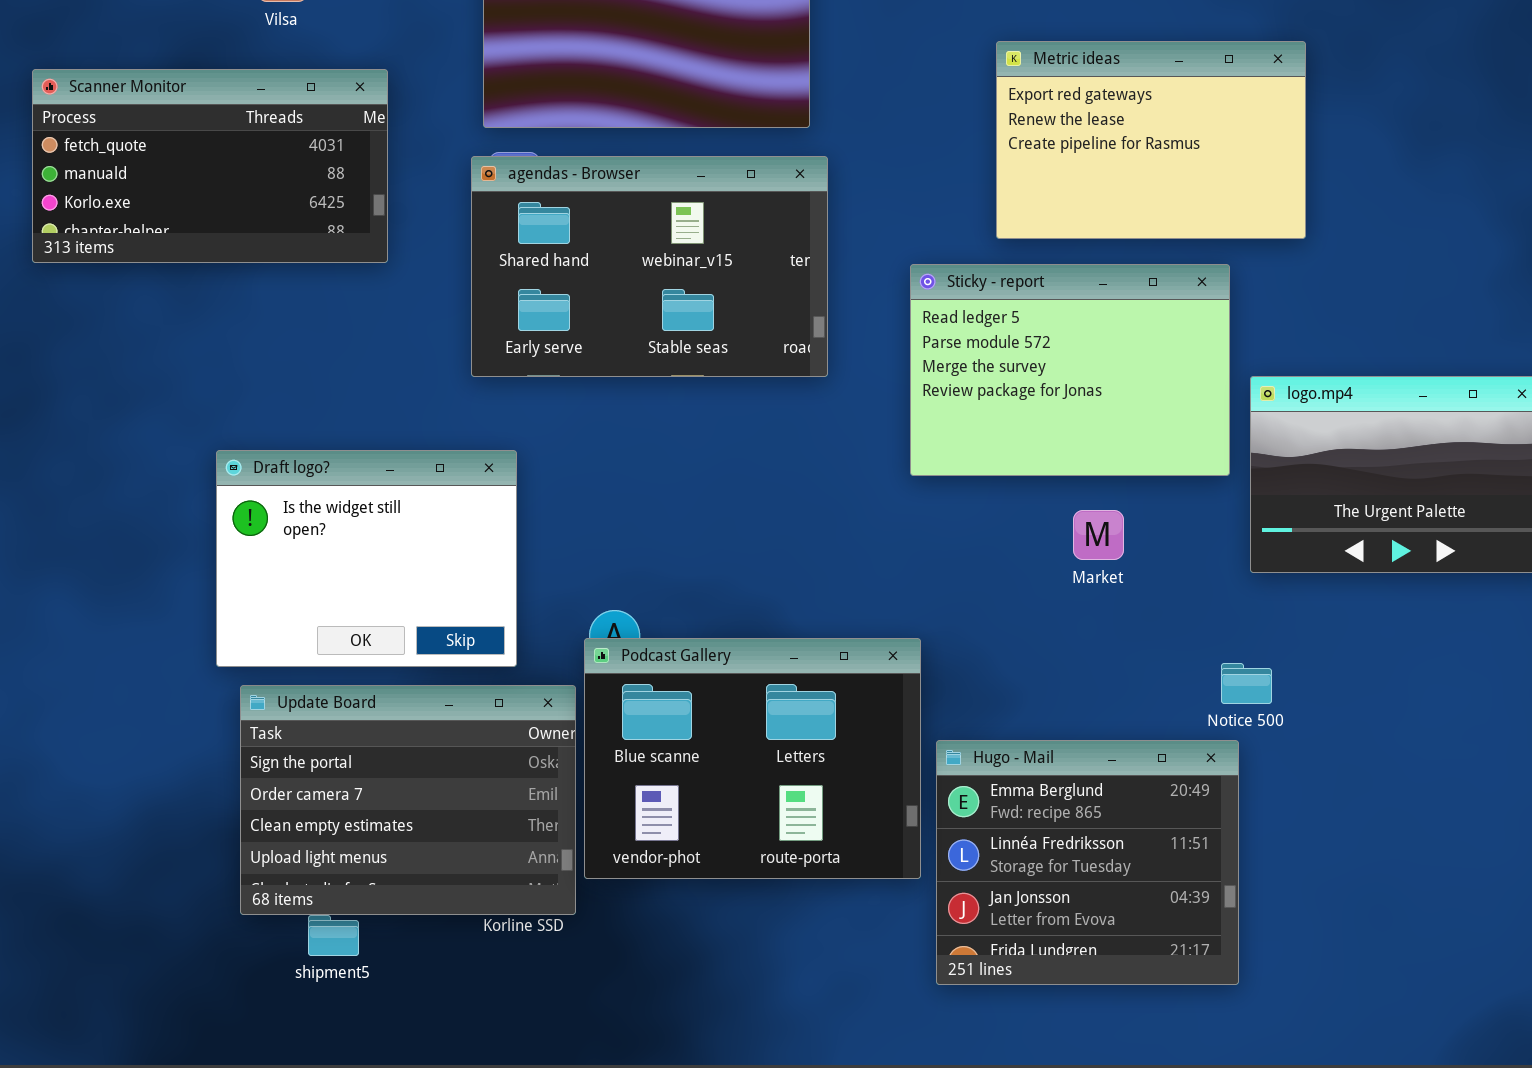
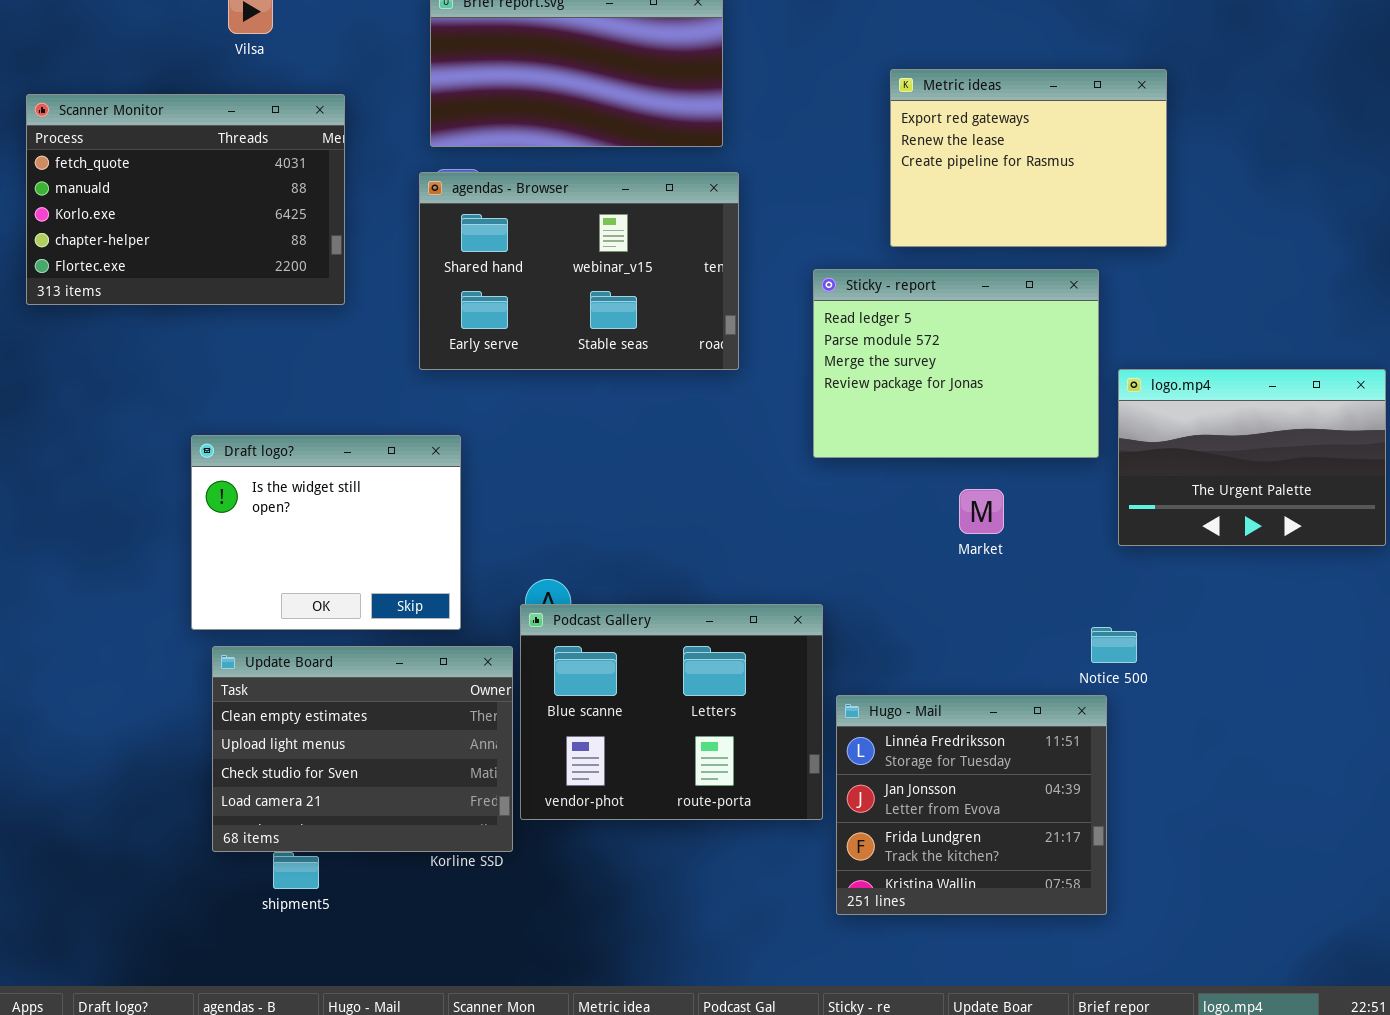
Scanner Monitor: [32,69,388,263] -> [26,94,345,305], resized
Update Board: [240,685,576,915] -> [212,646,513,852], scrolled down 2 rows
Hugo - Mail: [936,740,1239,985] -> [836,695,1107,915], scrolled down 1 row

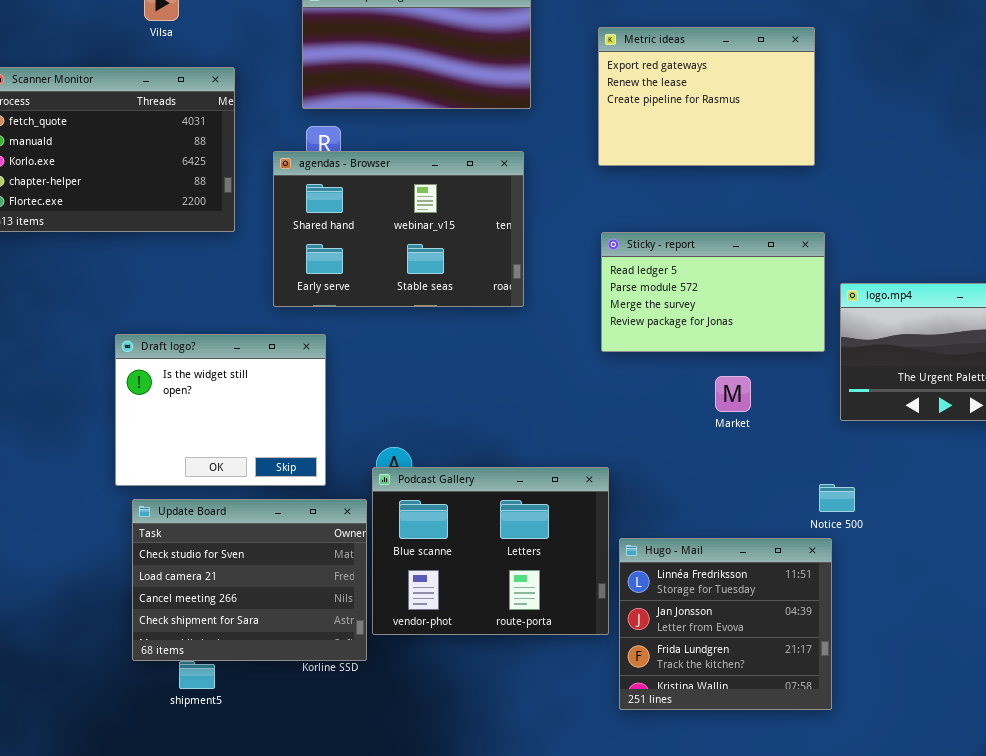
Metric ideas: [890,69,1167,247] -> [598,27,815,166], moved
agendas - Browser: [419,172,739,370] -> [273,151,524,307], moved
Sticky - report: [813,269,1099,458] -> [601,232,825,352], resized
Update Board: [212,646,513,852] -> [132,499,367,661], scrolled down 2 rows

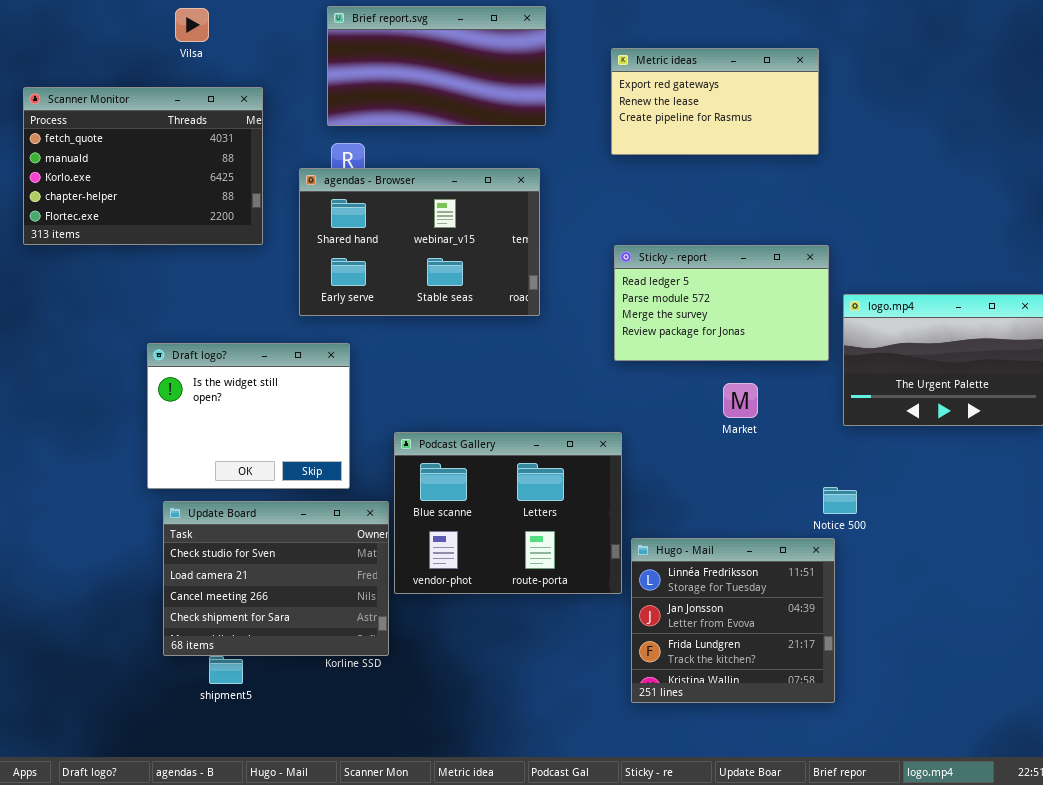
Metric ideas: [598,27,815,166] -> [611,48,819,155], resized
Podcast Gallery: [372,467,609,635] -> [394,432,622,594], moved

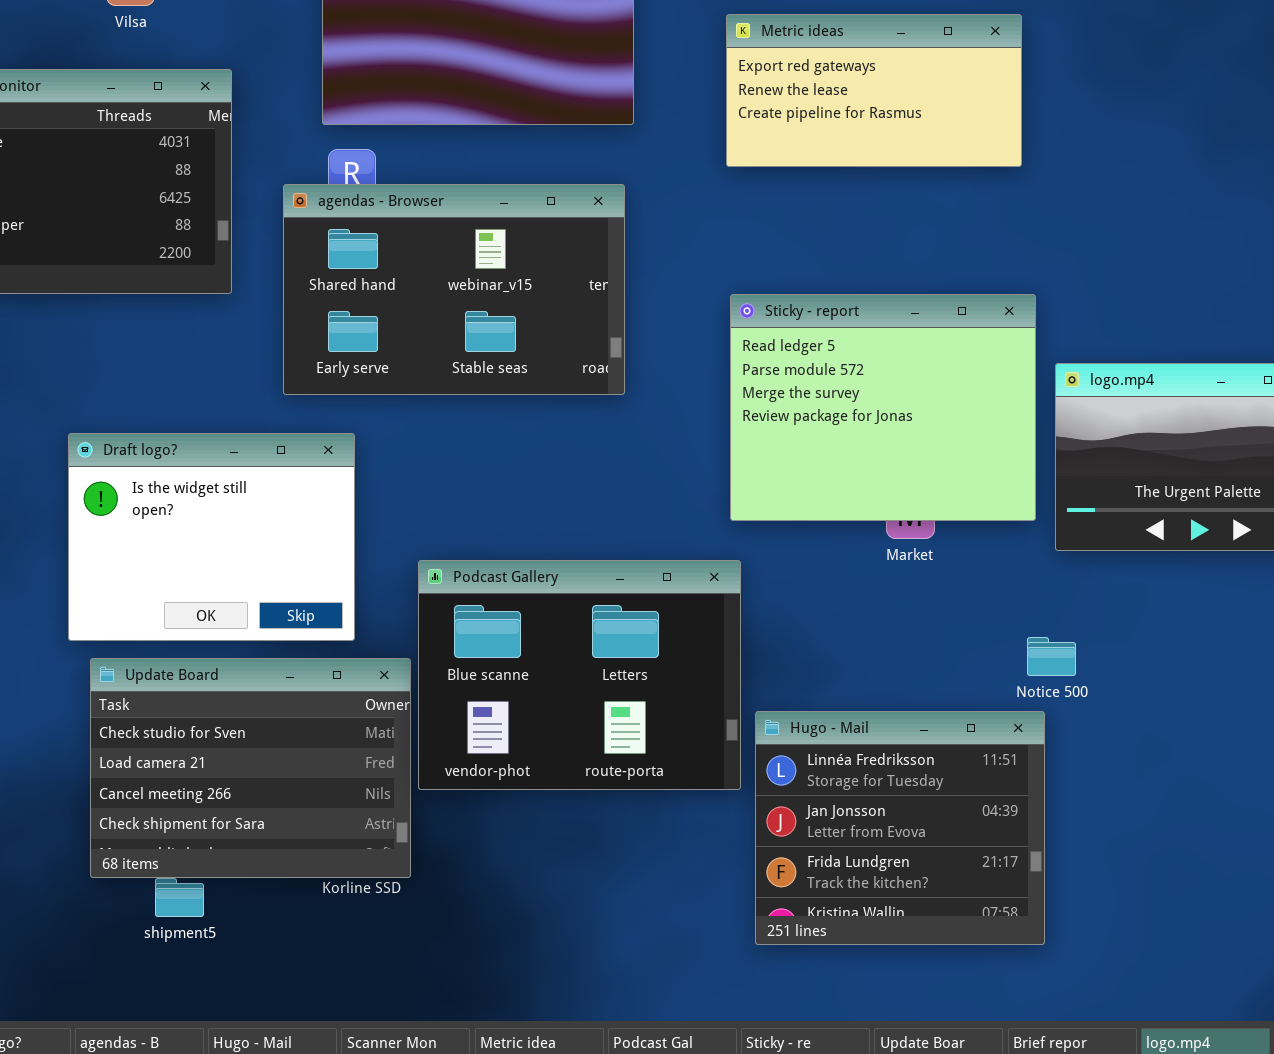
Sticky - report: [614,245,829,361] -> [730,294,1036,521], resized

